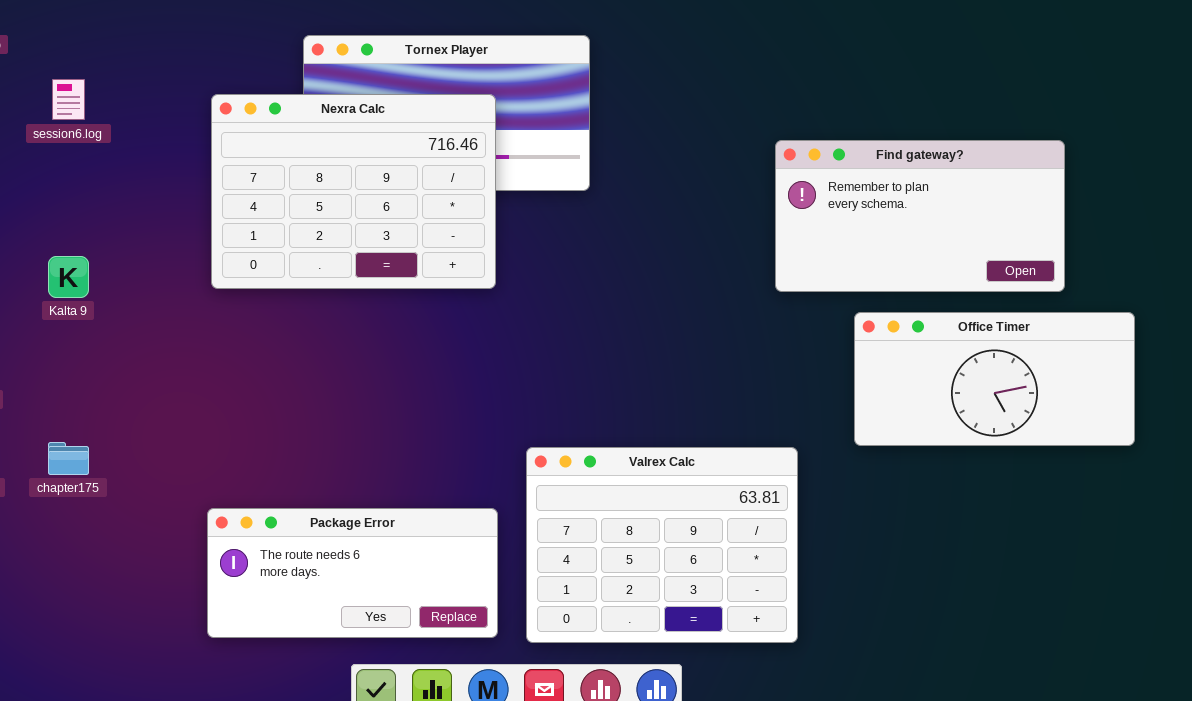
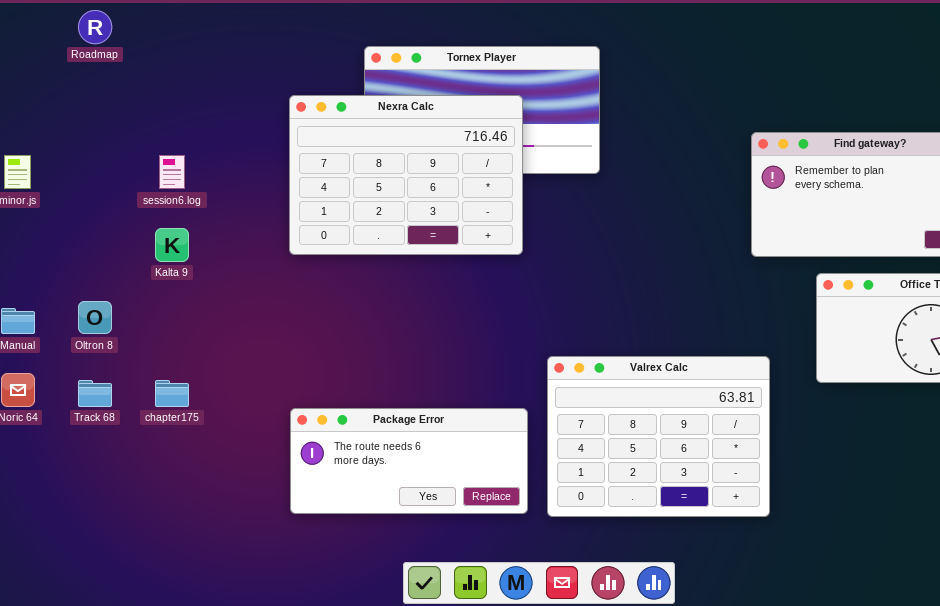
session6.log: [52,79,85,120] -> [159,155,185,189], moved
Valrex Calc: [526,447,798,643] -> [547,356,770,517], moved
Package Error: [207,508,498,638] -> [290,408,528,514], moved

